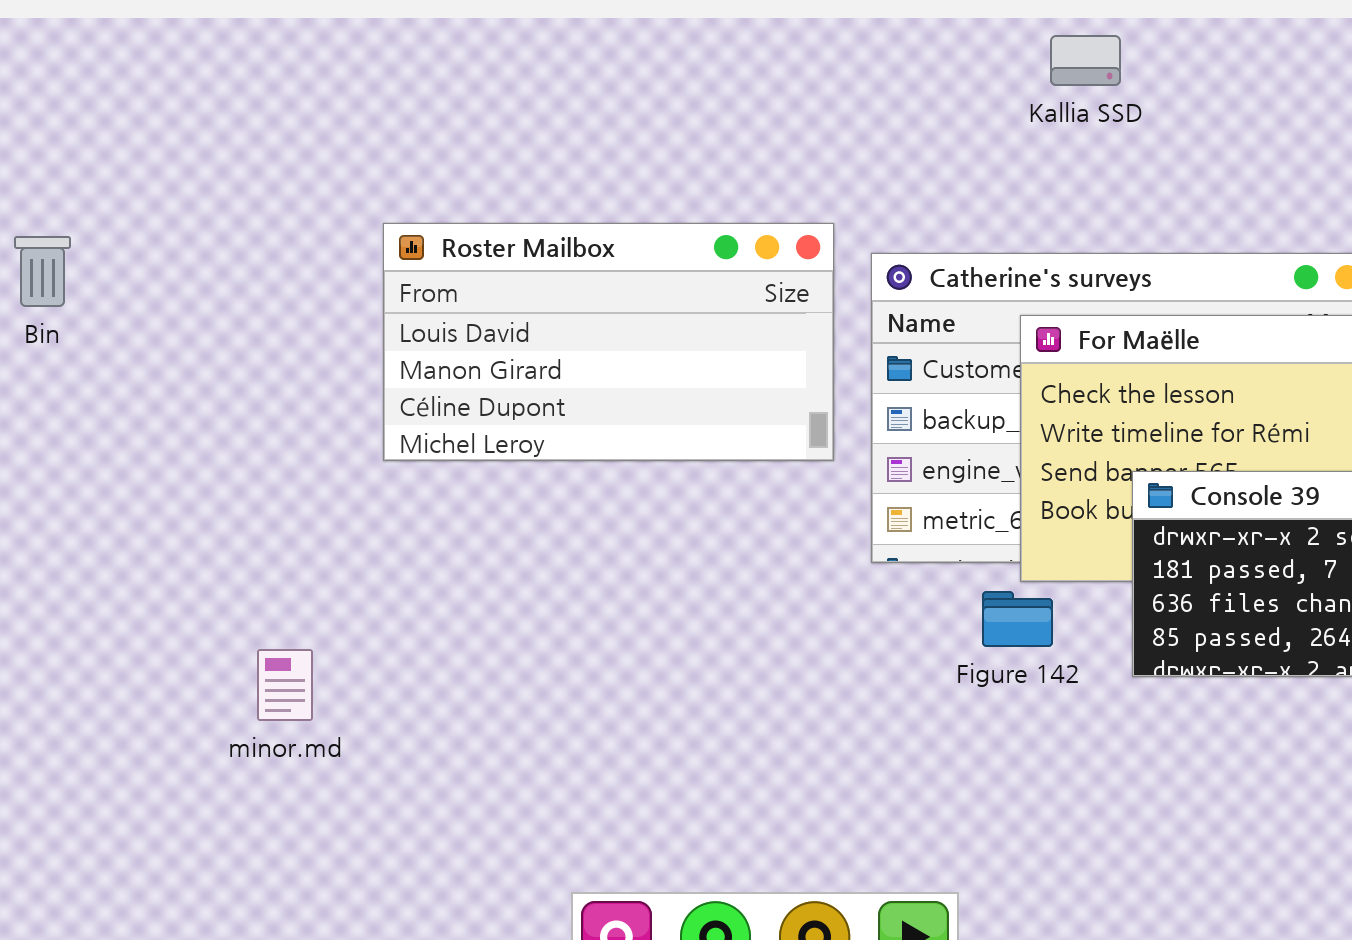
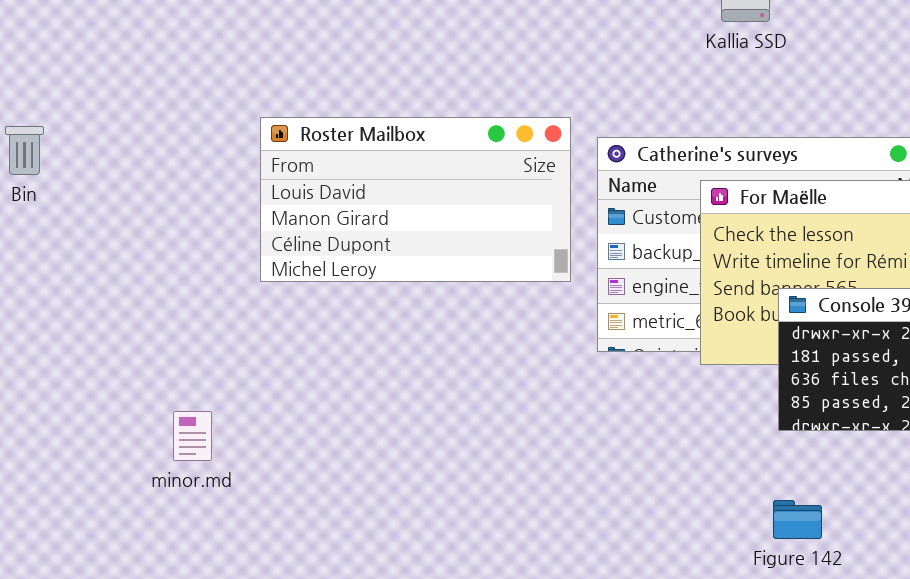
Figure 142: [982,591,1053,647] -> [773,500,822,539], moved

